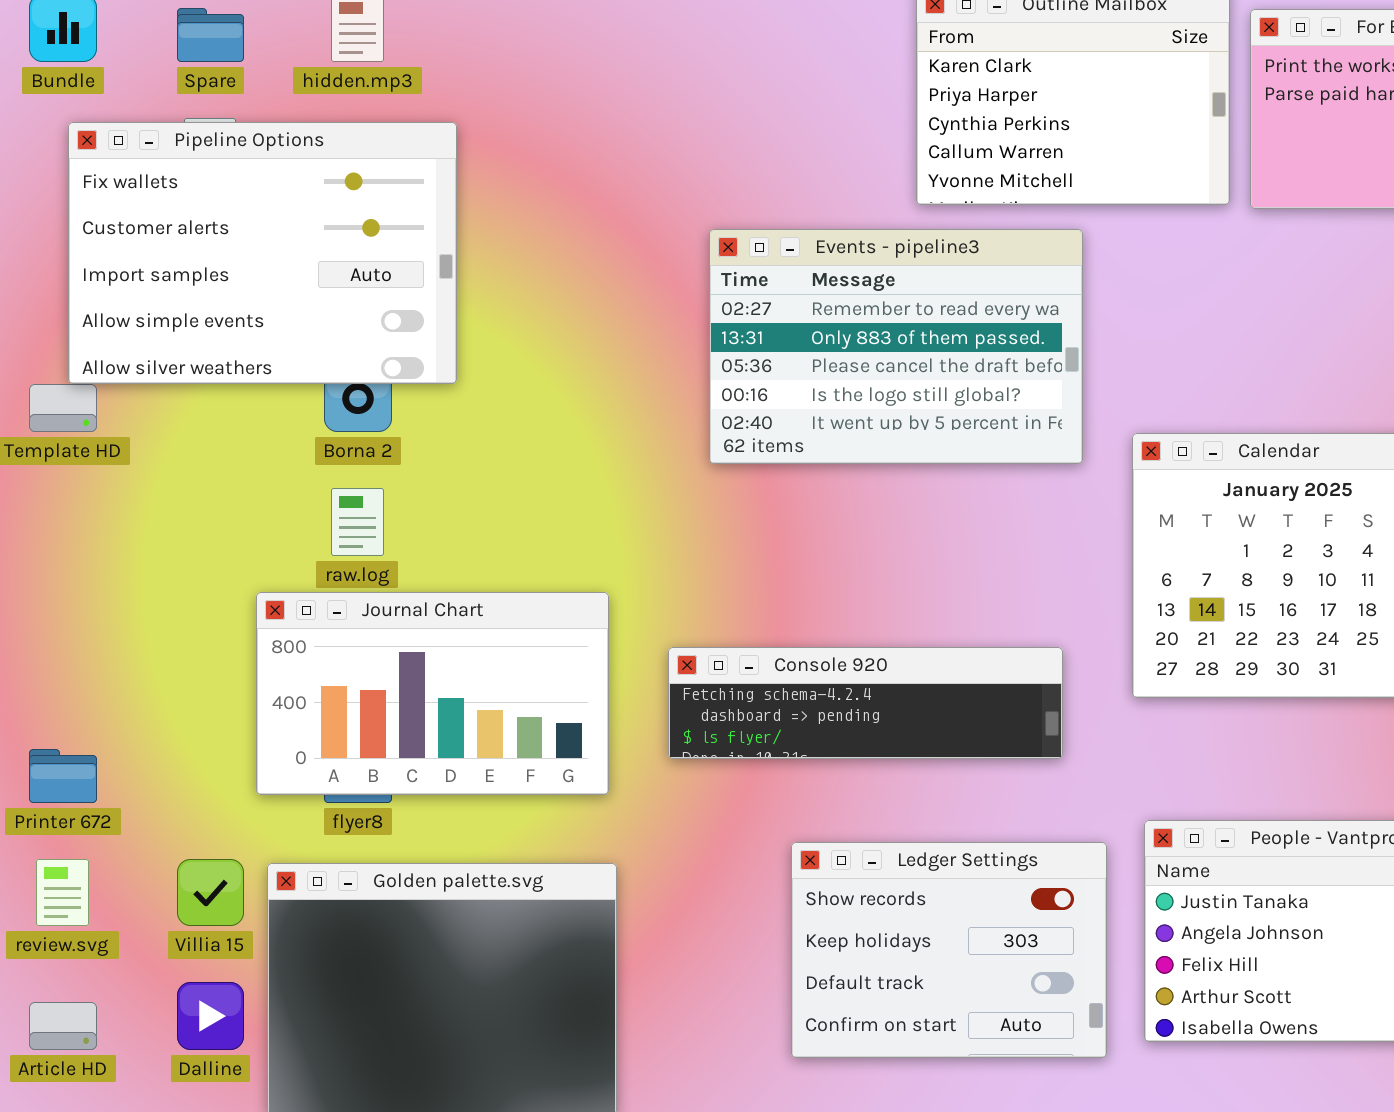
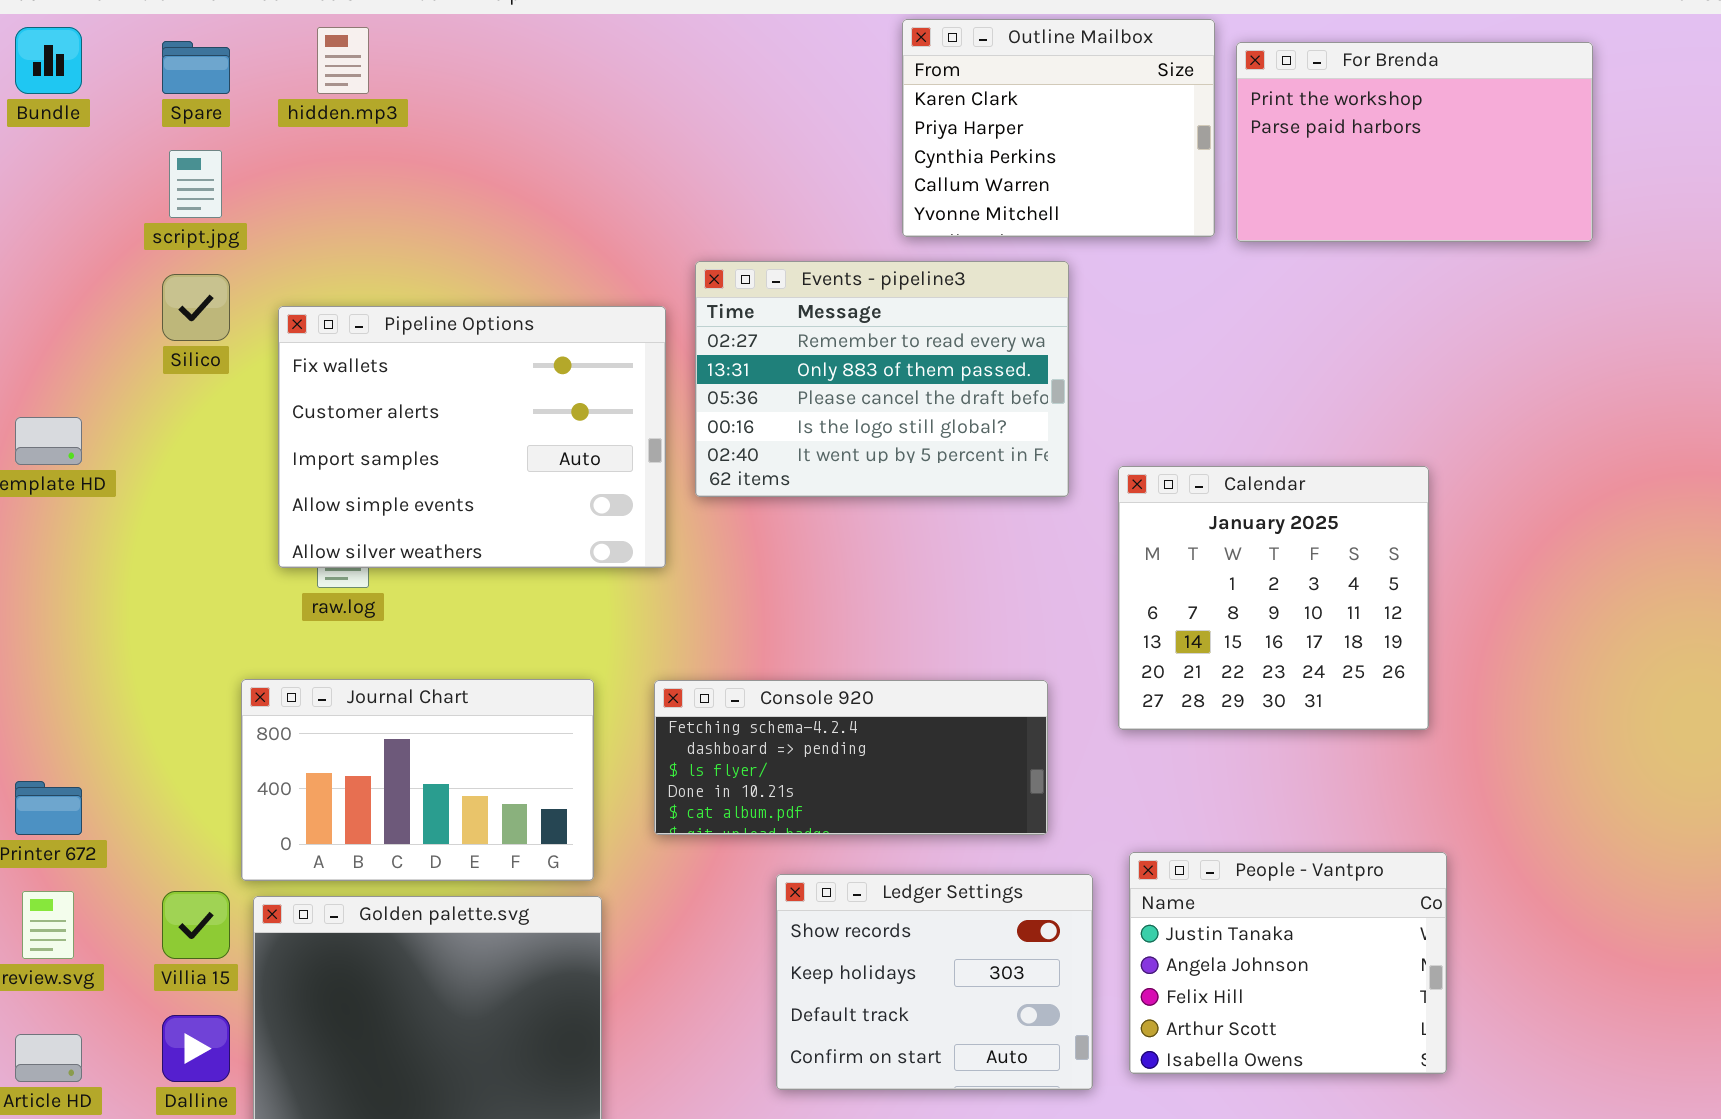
Pipeline Options: [68,122,457,384] -> [278,306,666,568], moved
Journal Chart: [256,592,609,795] -> [241,679,594,881], moved
Console 920: [668,647,1063,759] -> [654,680,1048,835], resized

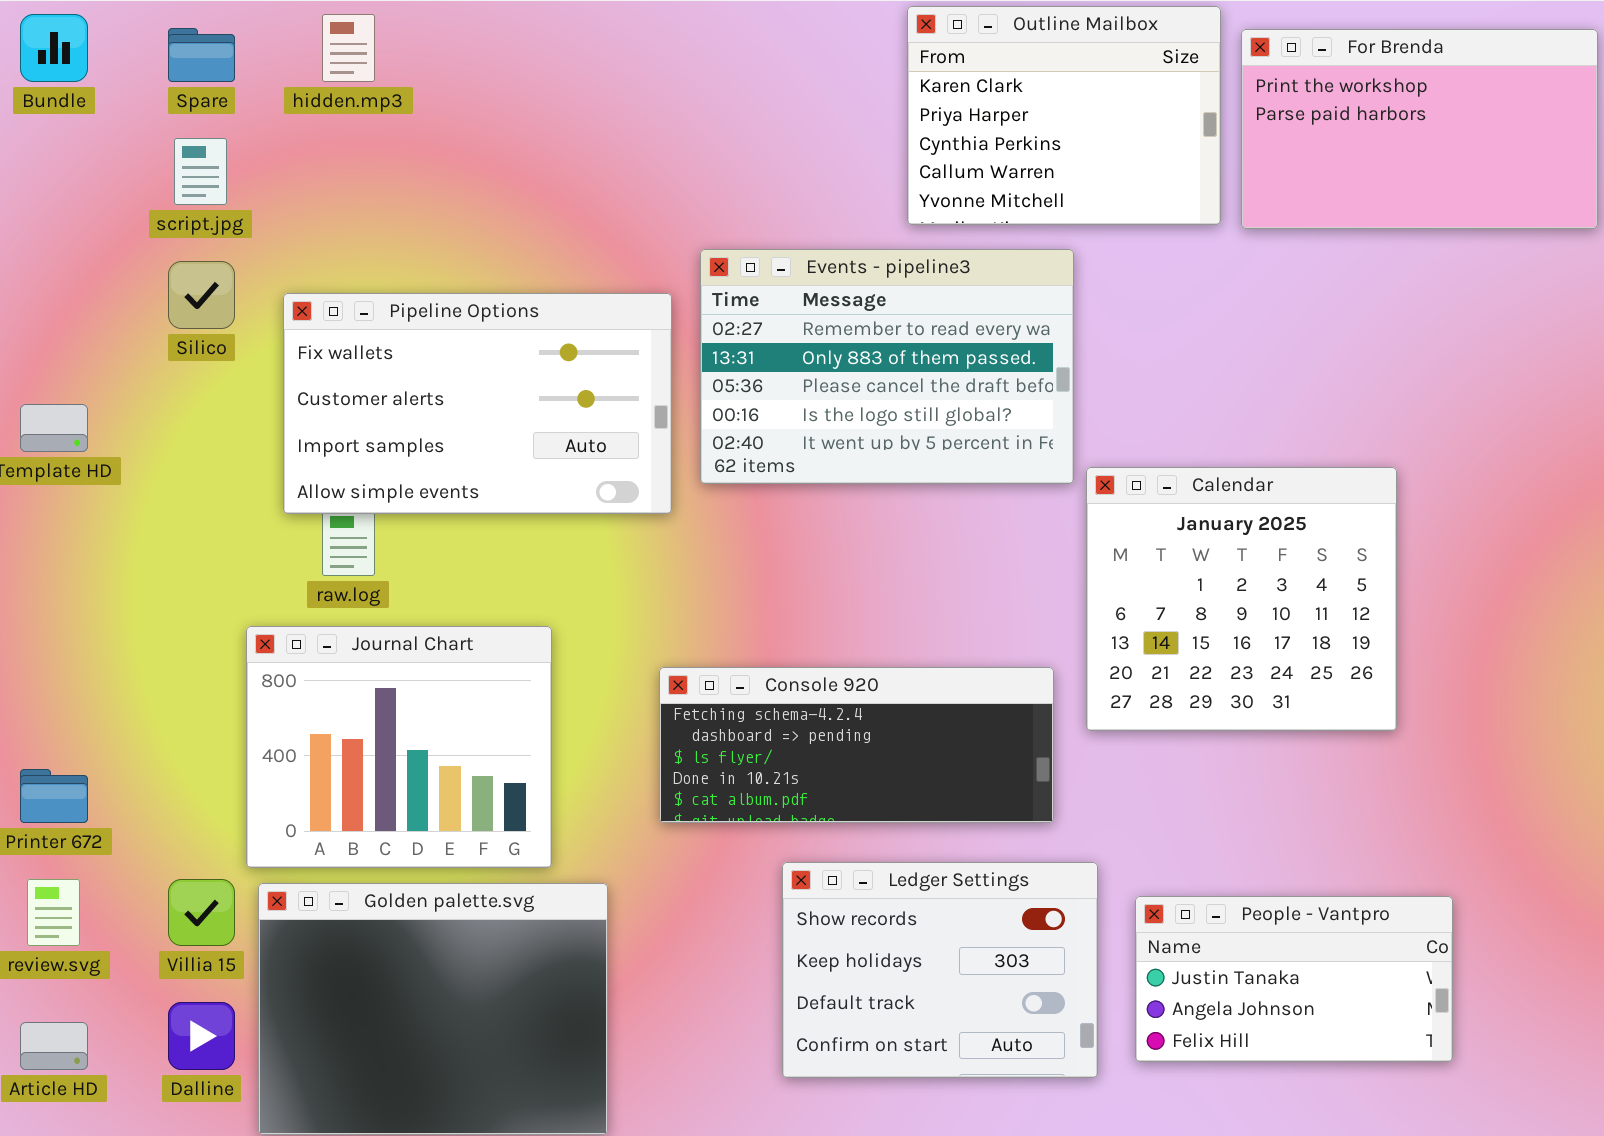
Pipeline Options: [278,306,666,568] -> [283,293,672,514], resized
Calendar: [1118,466,1429,730] -> [1086,467,1397,731], moved
Journal Chart: [241,679,594,881] -> [246,626,552,868], resized
People - Vantpro: [1129,852,1447,1074] -> [1135,896,1453,1062], resized

